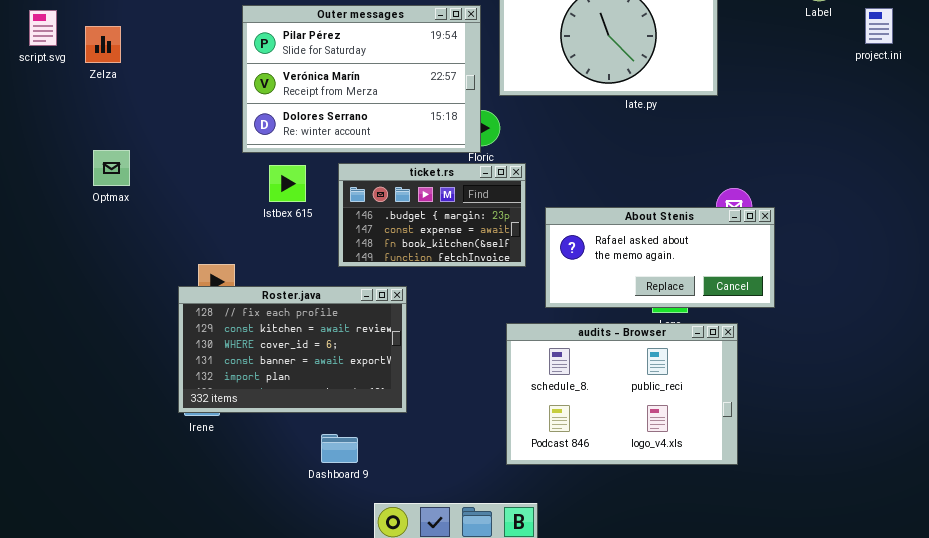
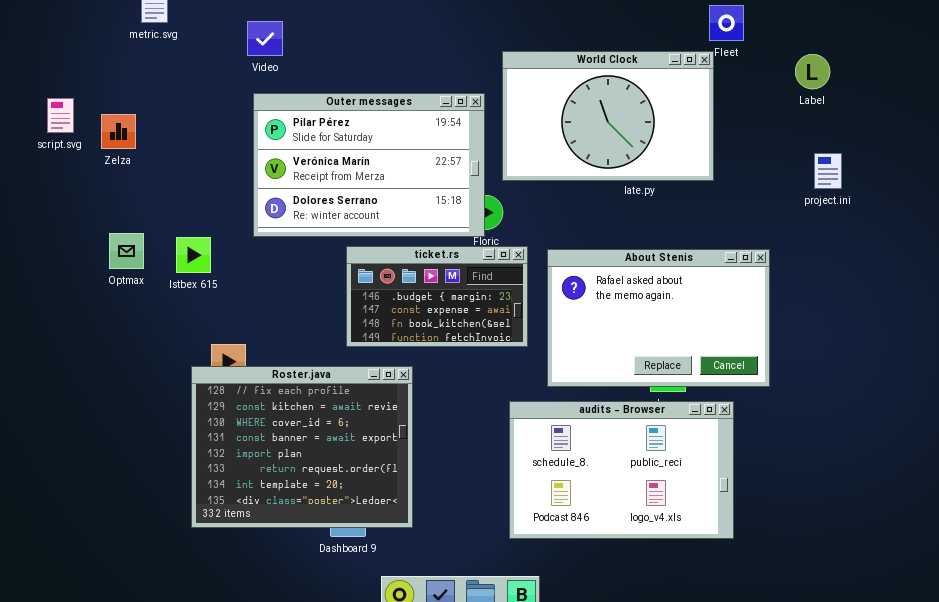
project.ini: [865,8,893,44] -> [814,153,842,189], moved
Istbex 615: [269,165,306,202] -> [176,237,211,273], moved
About Stenis: [545,207,775,308] -> [547,249,770,387], resized
Roster.java: [178,286,407,413] -> [191,366,413,528], resized

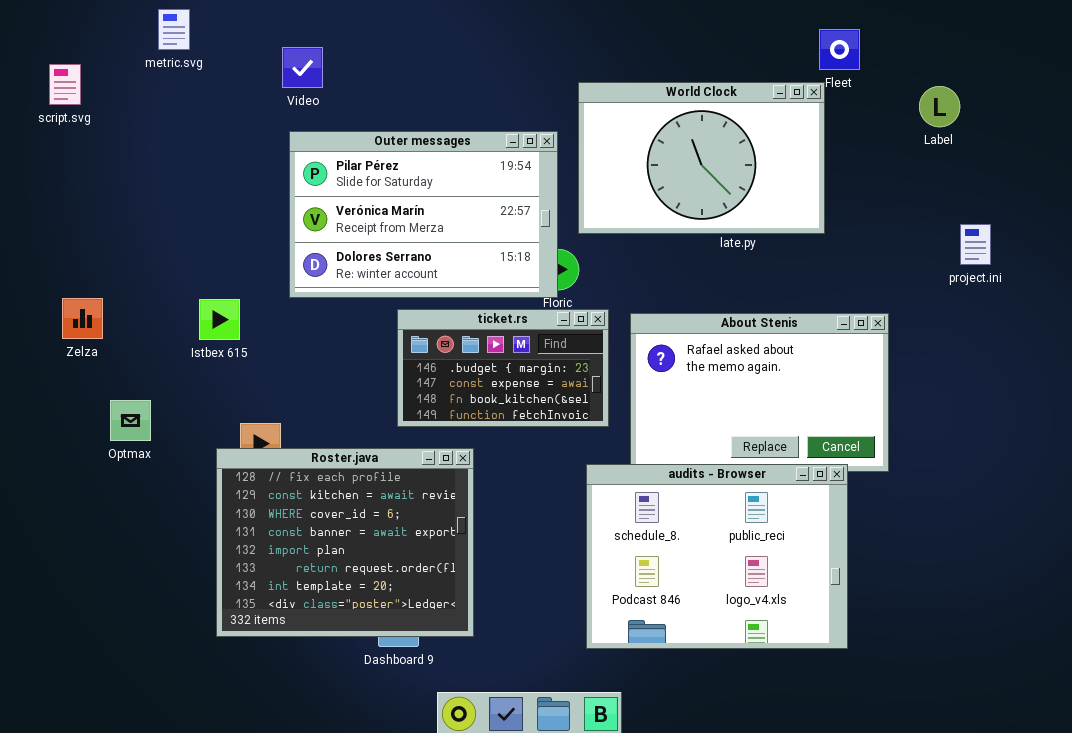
script.svg: [47,98,74,133] -> [49,64,81,105], moved
Zelza: [101,114,136,149] -> [62,298,103,339], moved
project.ini: [814,153,842,189] -> [960,224,991,265], moved
Optmax: [109,233,144,269] -> [110,400,151,441], moved
audits - Browser: [509,401,734,539] -> [586,464,848,649], resized

